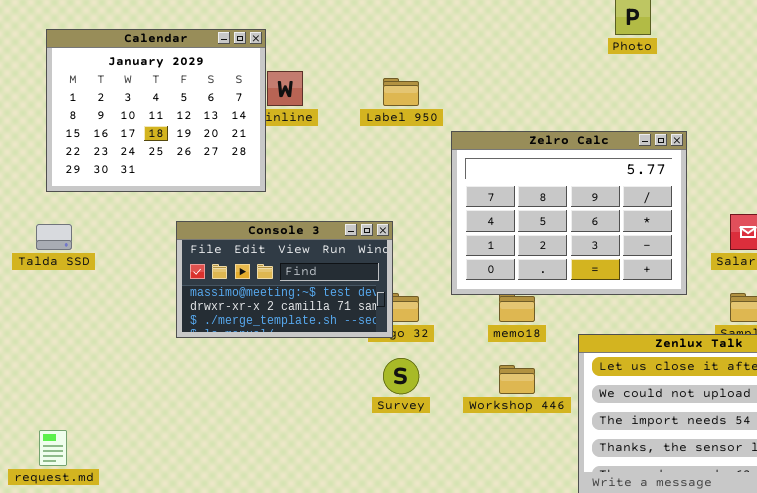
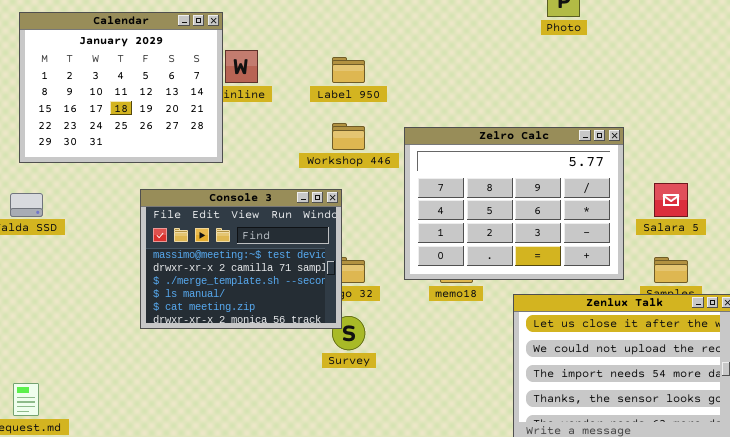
Zelro Calc: [451,131,687,295] -> [404,127,624,280], moved
Console 3: [176,221,393,338] -> [140,189,342,329], resized
Workshop 446: [499,365,535,394] -> [332,123,365,150], moved

